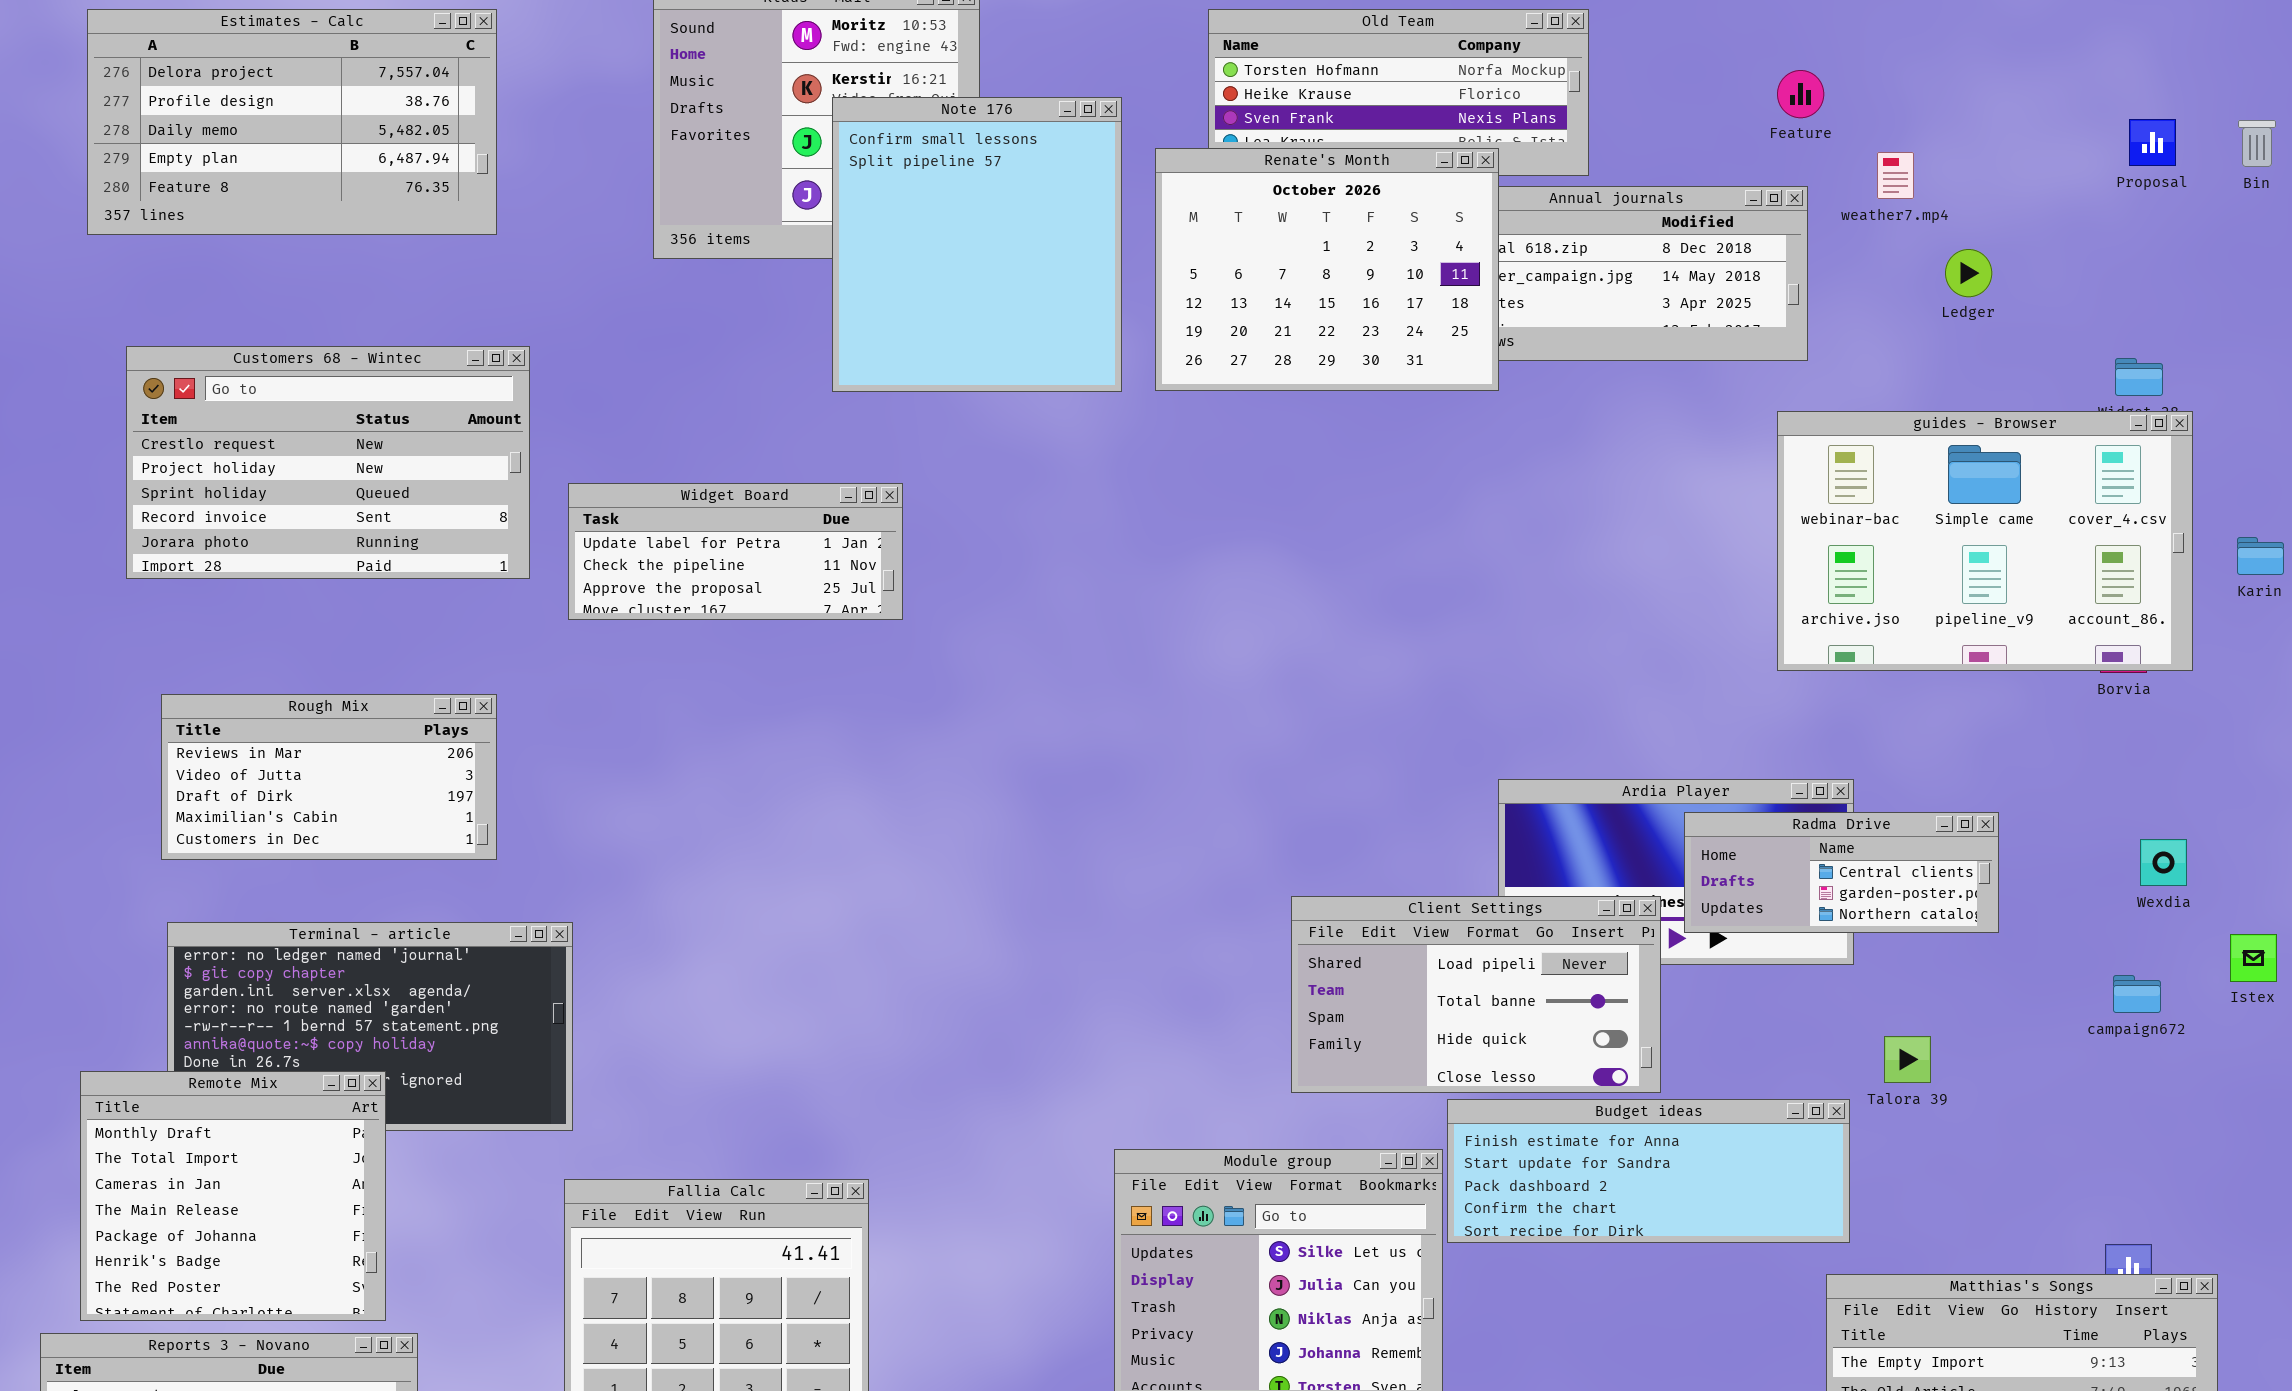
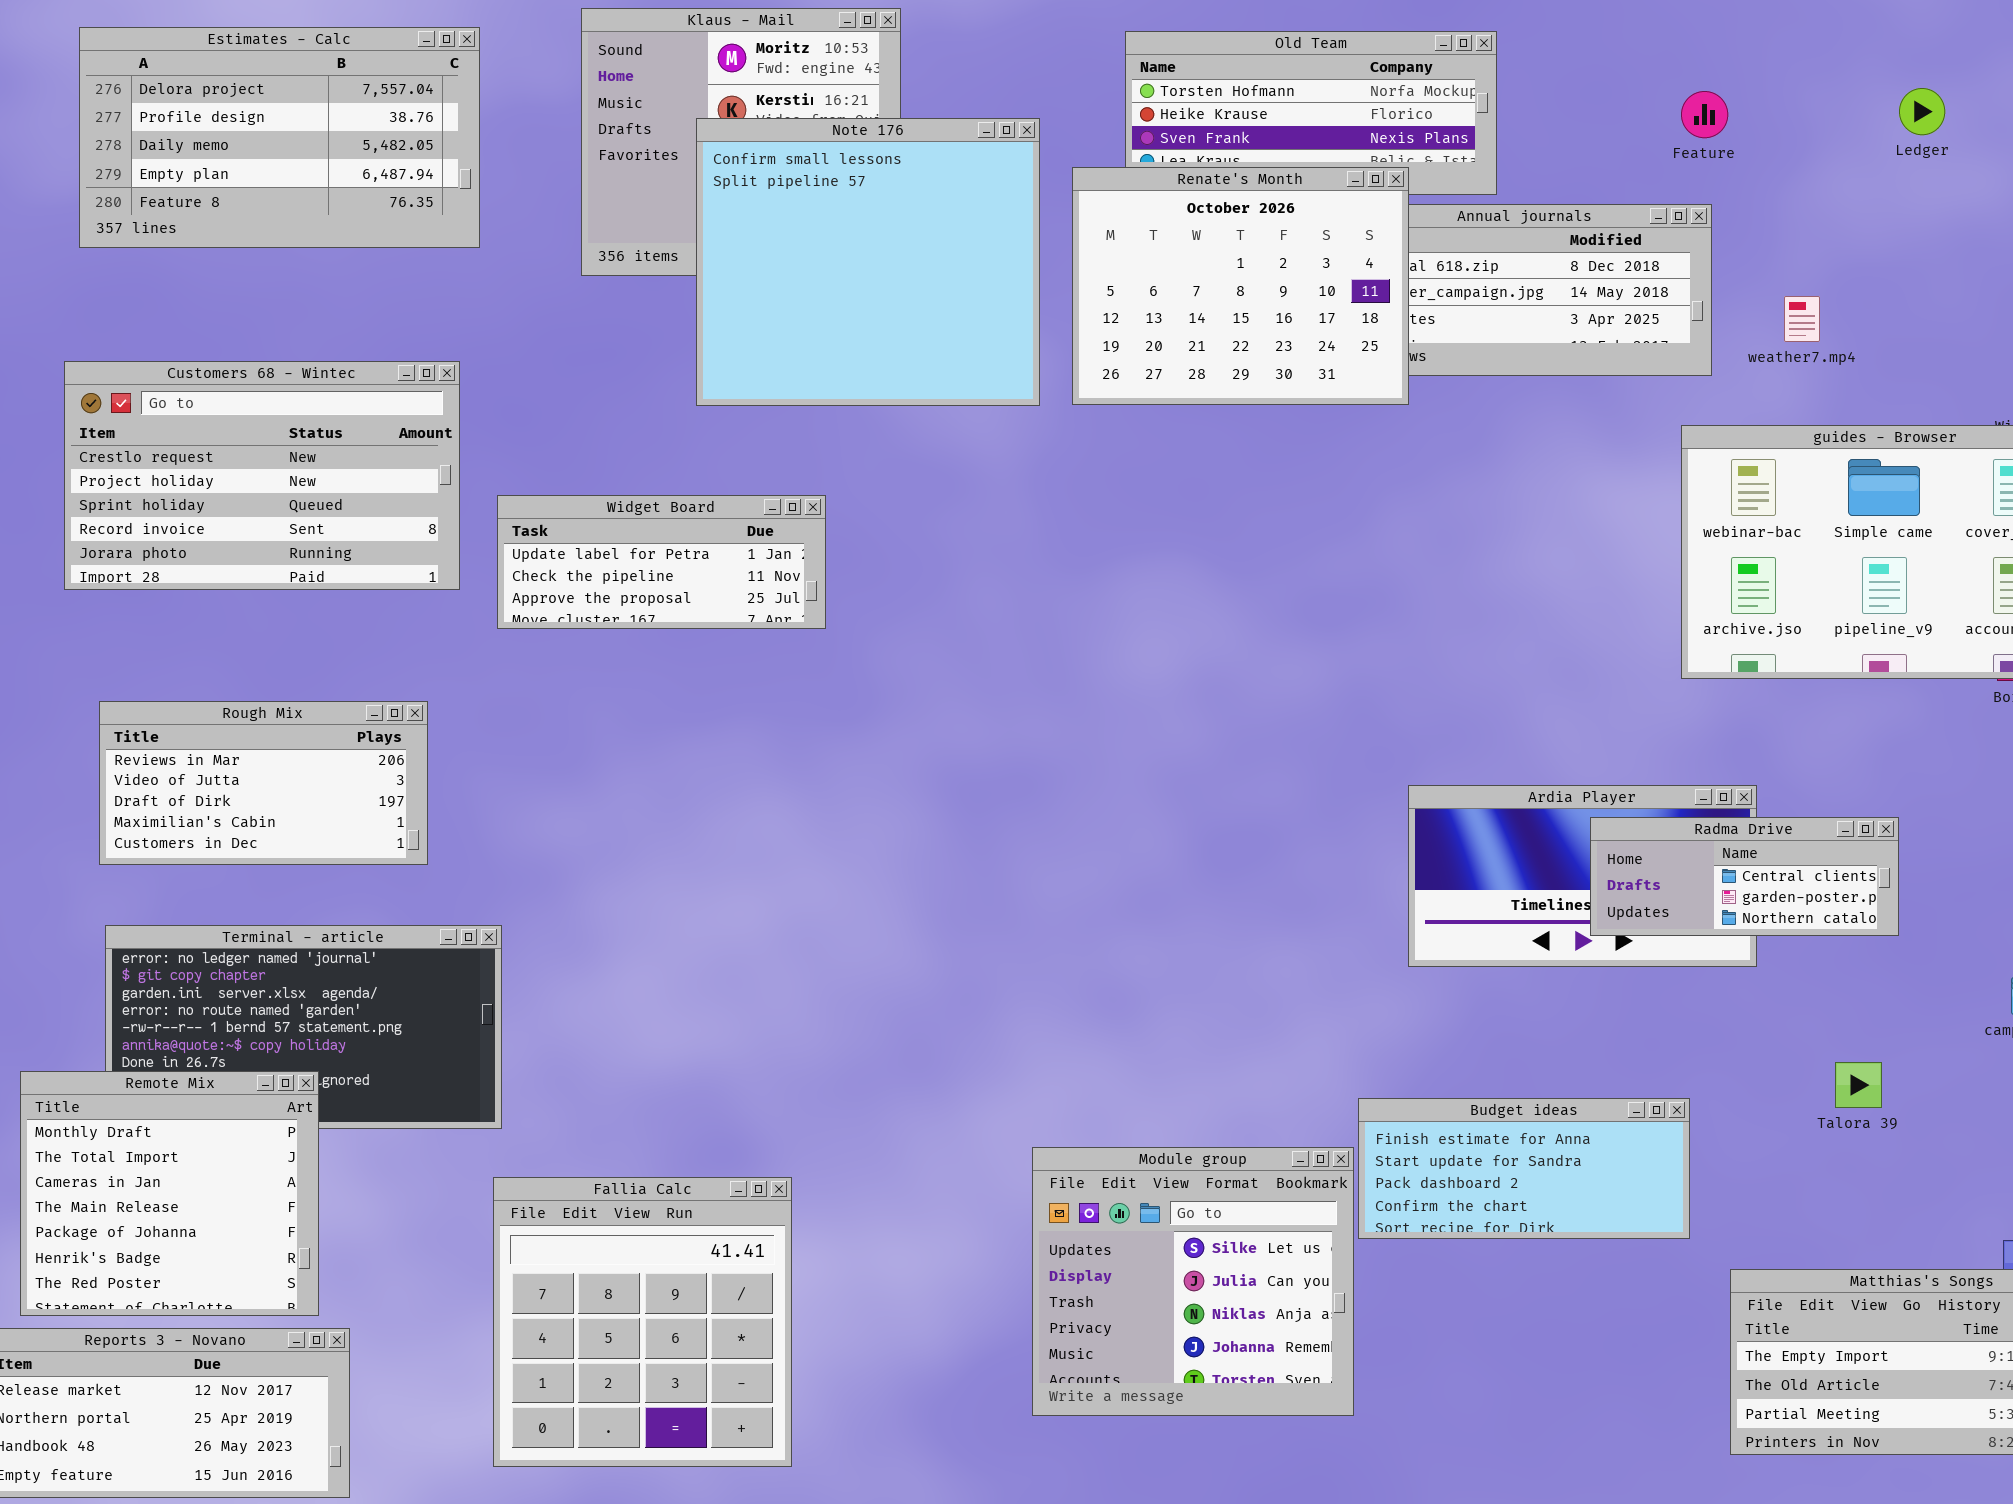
Estimates - Calc: [87,9,497,235] -> [79,27,480,248], moved
Note 176: [832,97,1122,392] -> [696,118,1040,406], resized
weather7.mp4: [1877,152,1914,199] -> [1784,296,1820,342], moved
Ledger: [1945,249,1992,297] -> [1899,88,1945,135], moved
Client Settings: [1291,896,1661,1093] -> none, closed
Talora 39: [1884,1036,1931,1083] -> [1835,1062,1882,1108], moved
Budget ideas: [1447,1099,1850,1243] -> [1358,1098,1690,1239], resized

